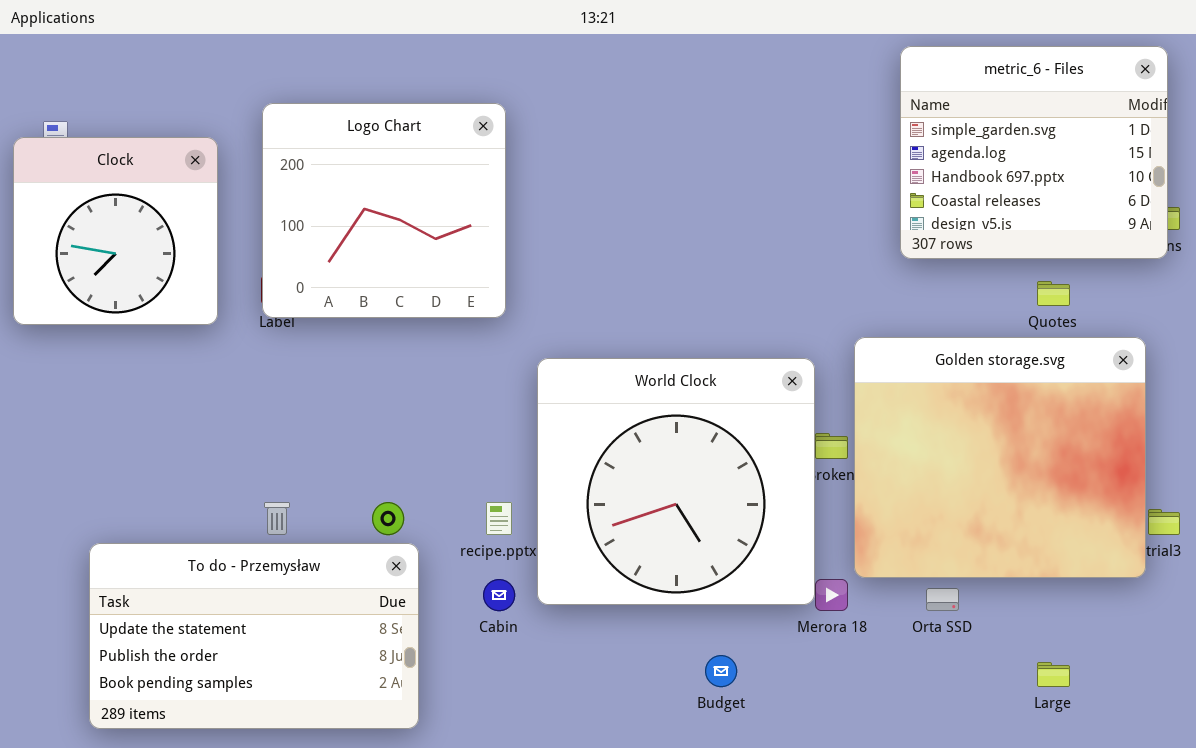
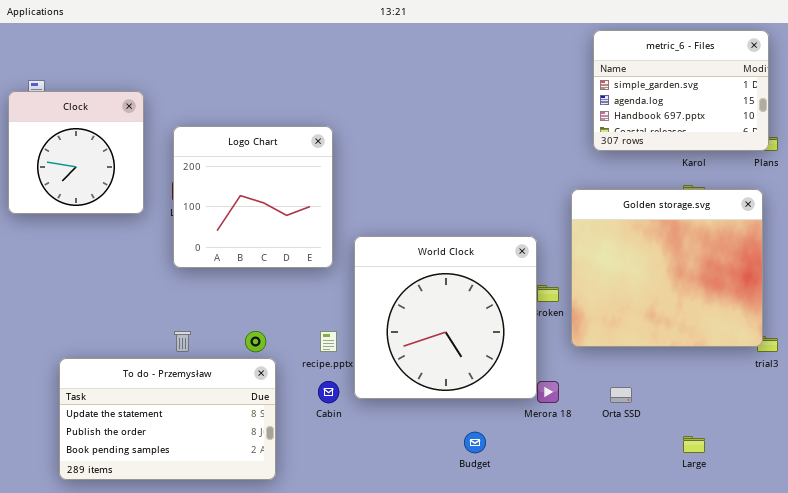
metric_6 - Files: [900,46,1168,259] -> [593,30,769,151], resized
Logo Chart: [262,103,506,318] -> [173,126,333,268], moved
Golden storage.svg: [854,337,1146,578] -> [571,189,763,347], moved

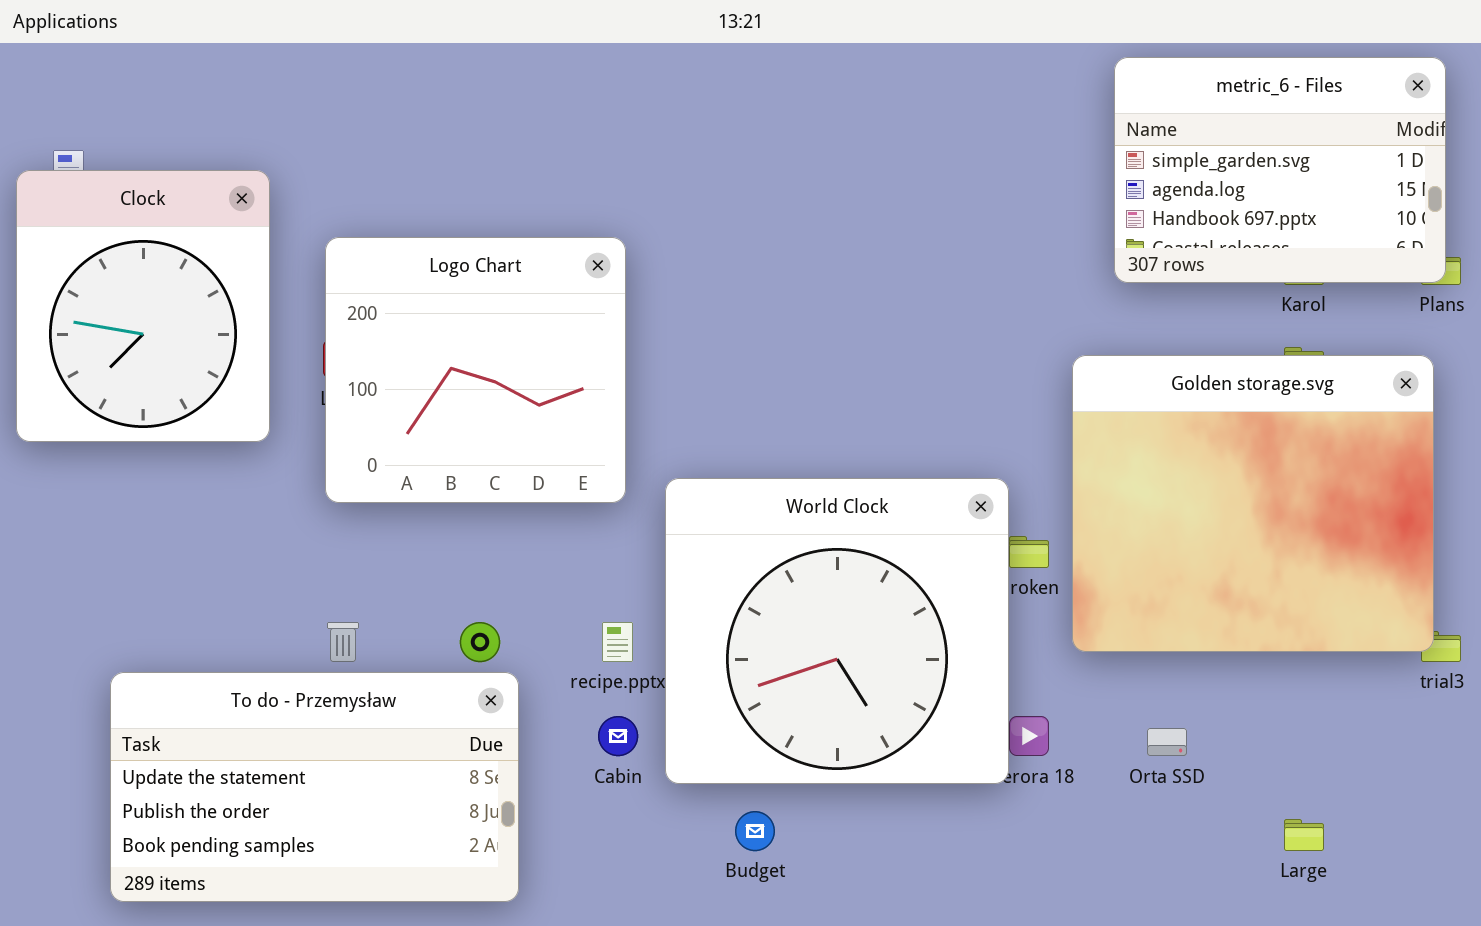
Clock: [8,91,144,214] -> [16,170,270,442], resized
World Clock: [354,236,537,399] -> [665,478,1009,784], moved
Budget: [464,432,486,453] -> [735,811,775,851], moved

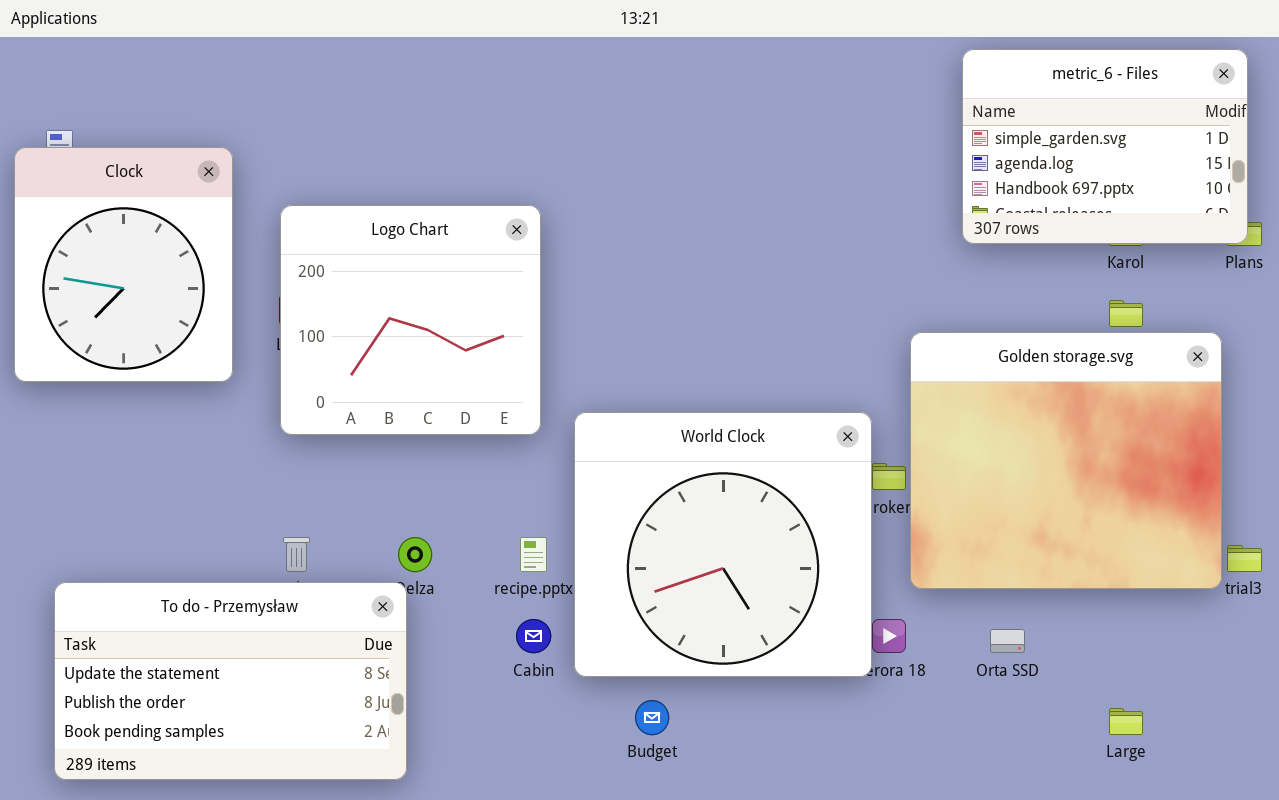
Golden storage.svg: [1072,355,1434,652] -> [910,332,1222,589], moved
To do - Przemysław: [110,672,519,902] -> [54,582,407,780], moved

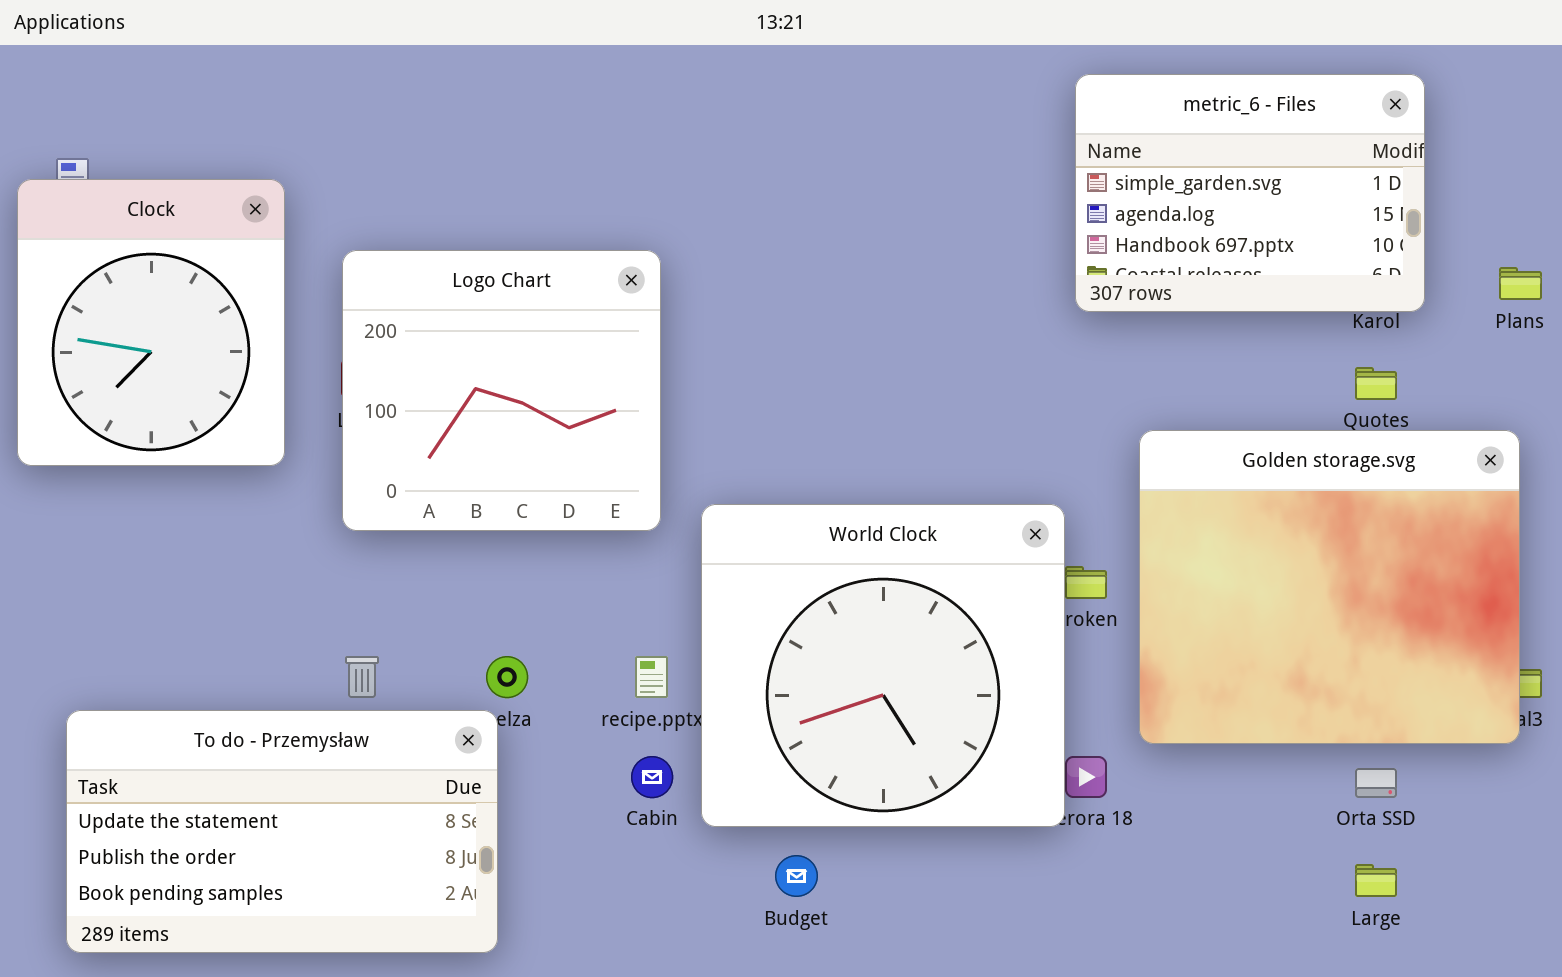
metric_6 - Files: [962,49,1248,244] -> [1075,74,1425,312], moved
Golden storage.svg: [910,332,1222,589] -> [1139,430,1520,744], moved
Orta SSD: [990,629,1025,653] -> [1355,768,1397,798], moved

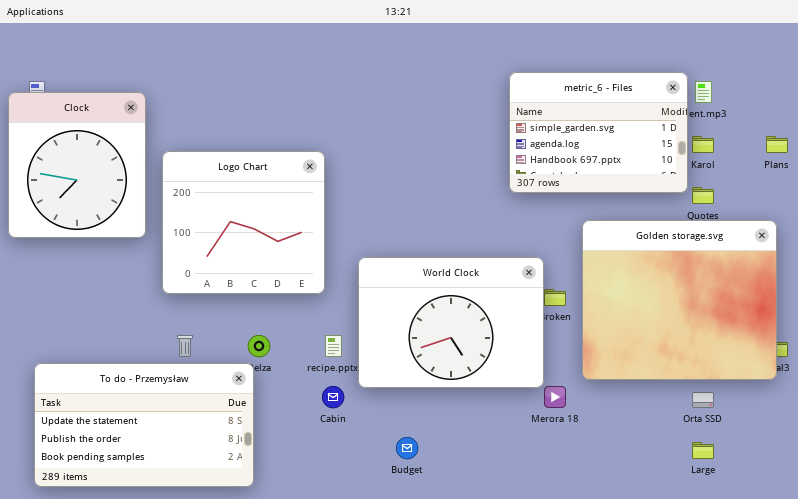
metric_6 - Files: [1075,74,1425,312] -> [509,72,688,193], moved
Logo Chart: [342,250,661,531] -> [162,151,325,294], moved
World Clock: [701,504,1065,827] -> [358,257,544,388], resized

